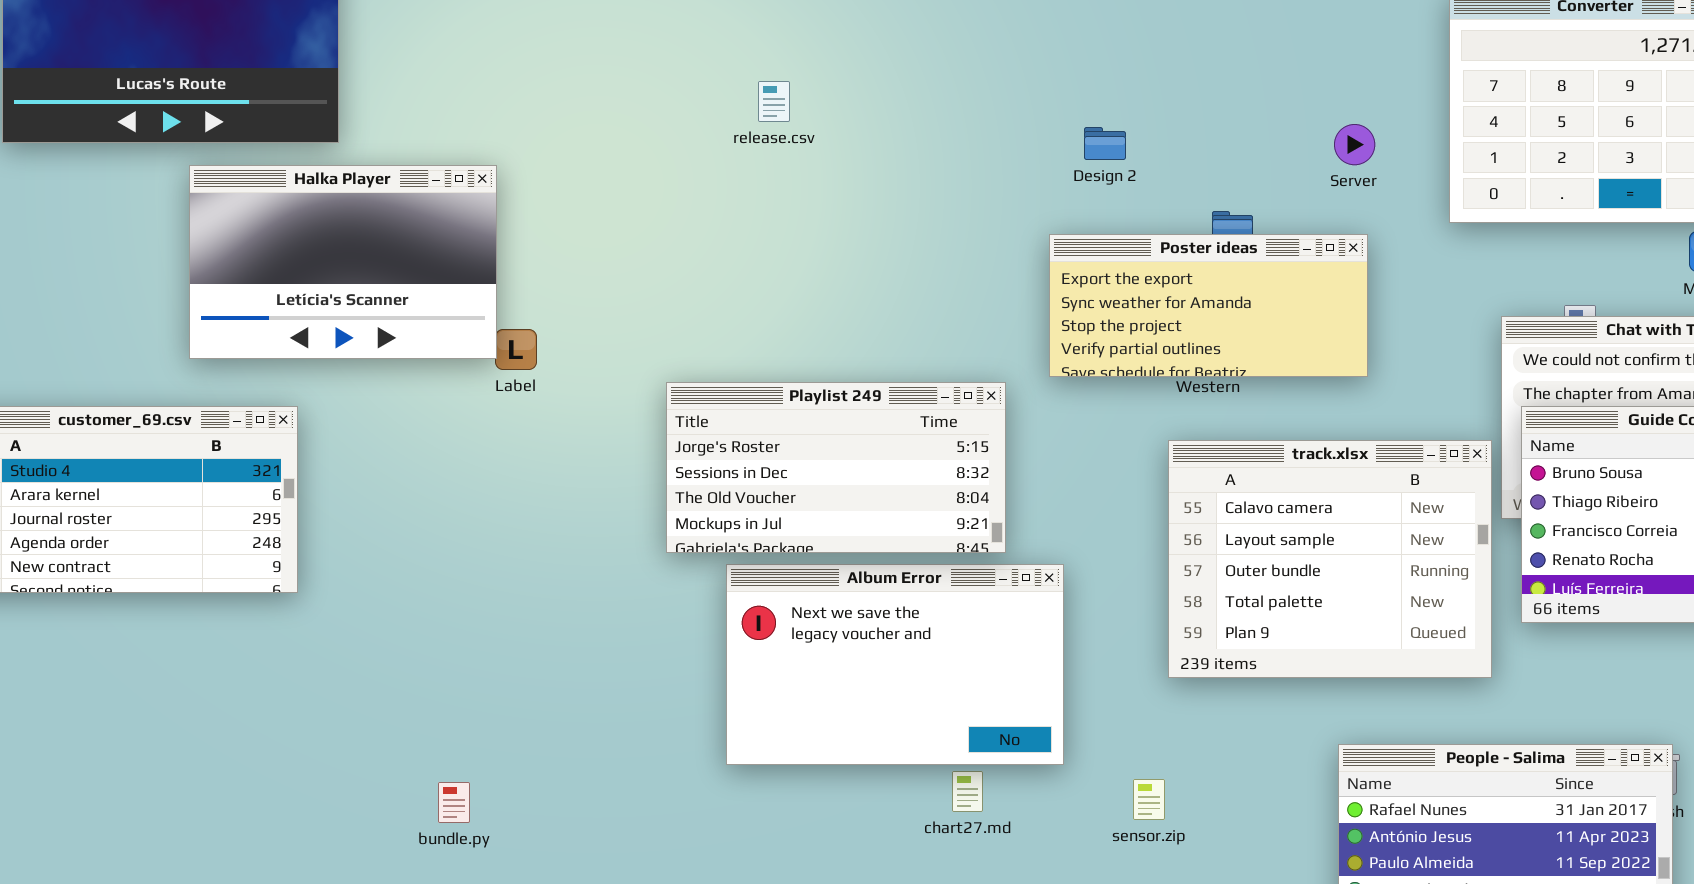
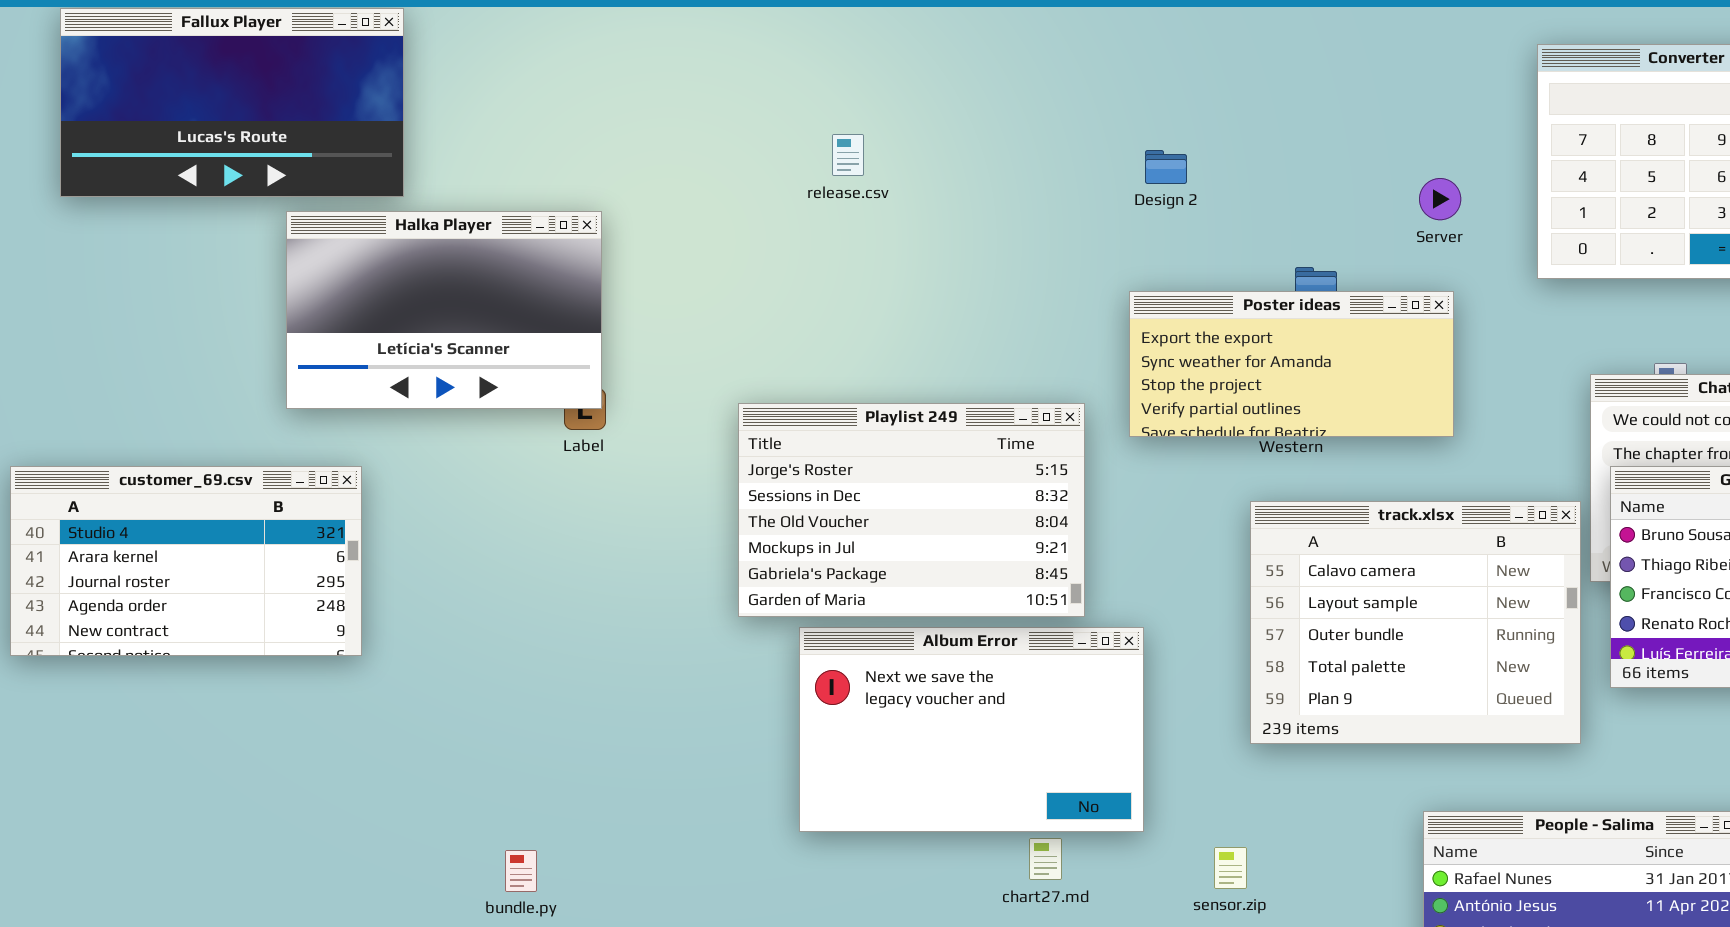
Design 2: [1084,127,1126,160] -> [1145,150,1187,184], moved
Halka Player: [189,165,497,359] -> [286,211,602,409], moved
Playlist 249: [666,382,1006,553] -> [738,403,1085,617], resized

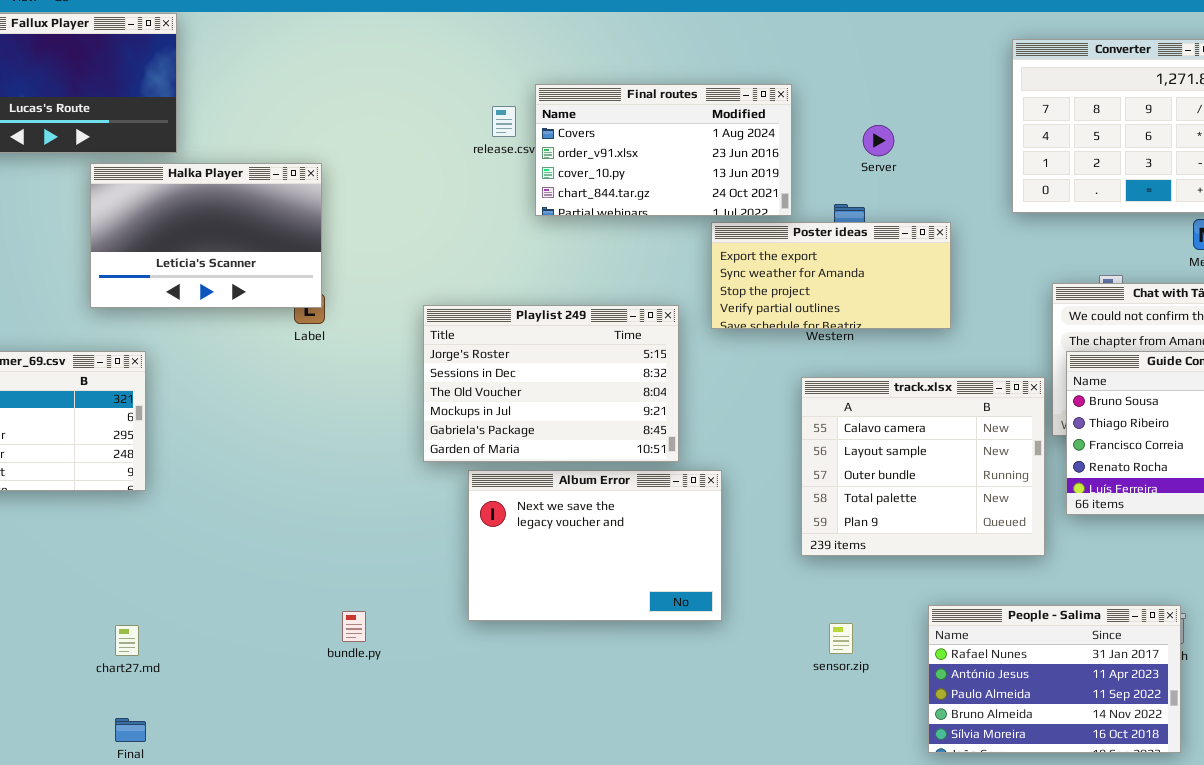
Final routes: none -> [535,84,792,216], opened
Server: [1419,178,1461,220] -> [863,125,894,156], moved
chart27.md: [1029,838,1062,880] -> [115,625,139,656], moved
sensor.zip: [1214,847,1247,889] -> [829,623,853,654], moved
bundle.py: [505,850,537,892] -> [342,611,366,642], moved

